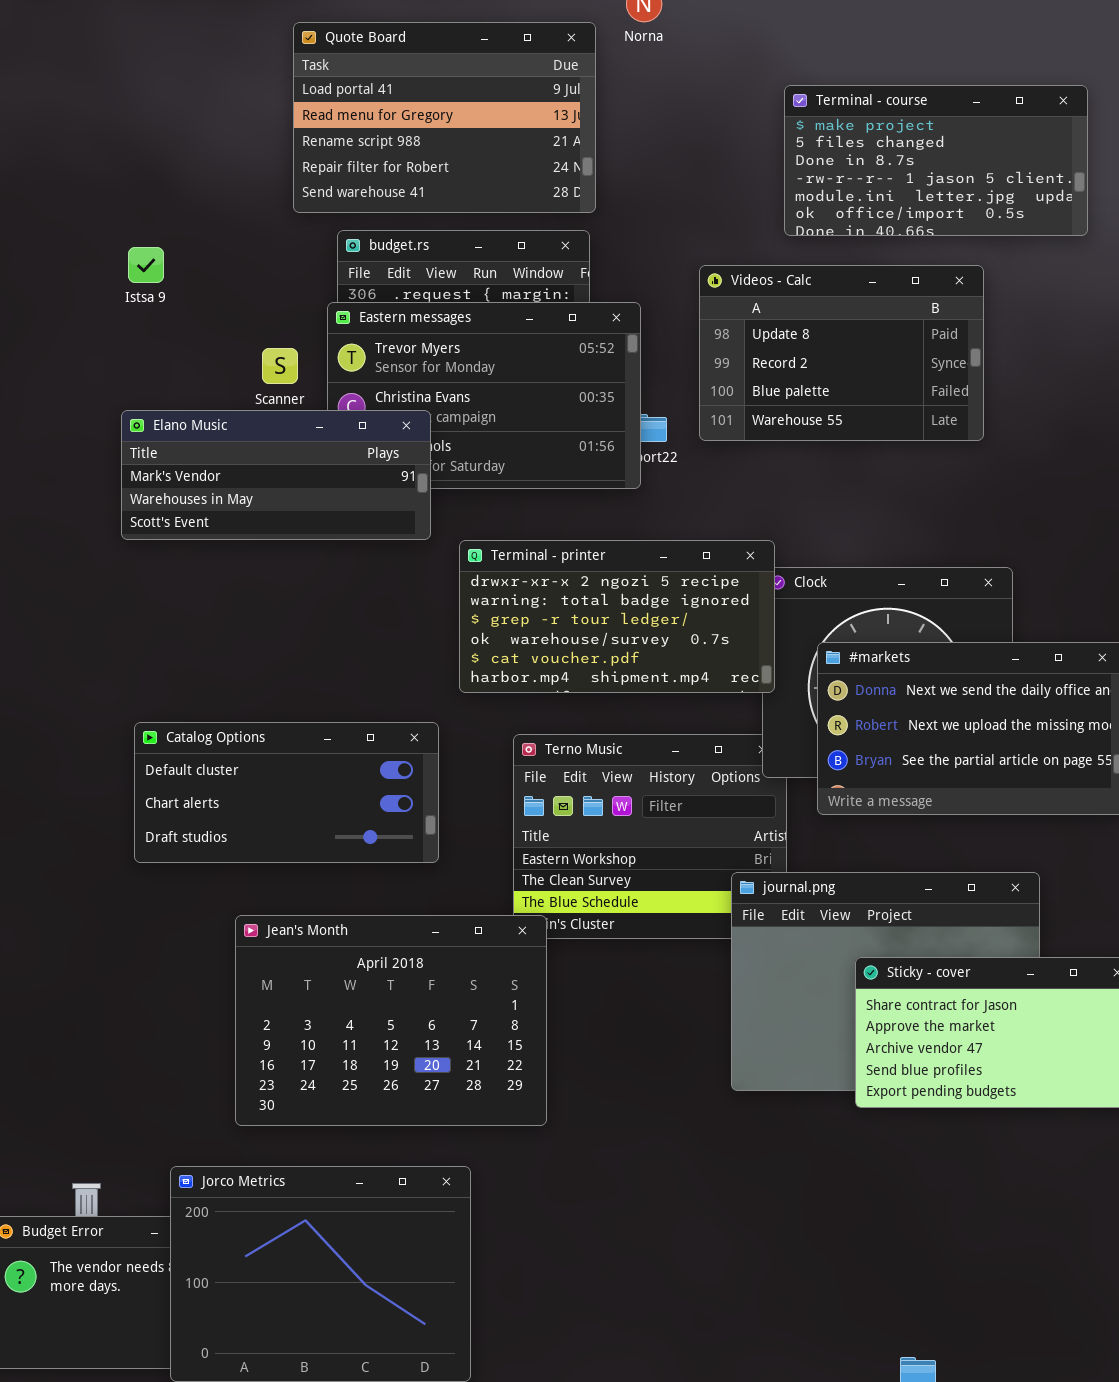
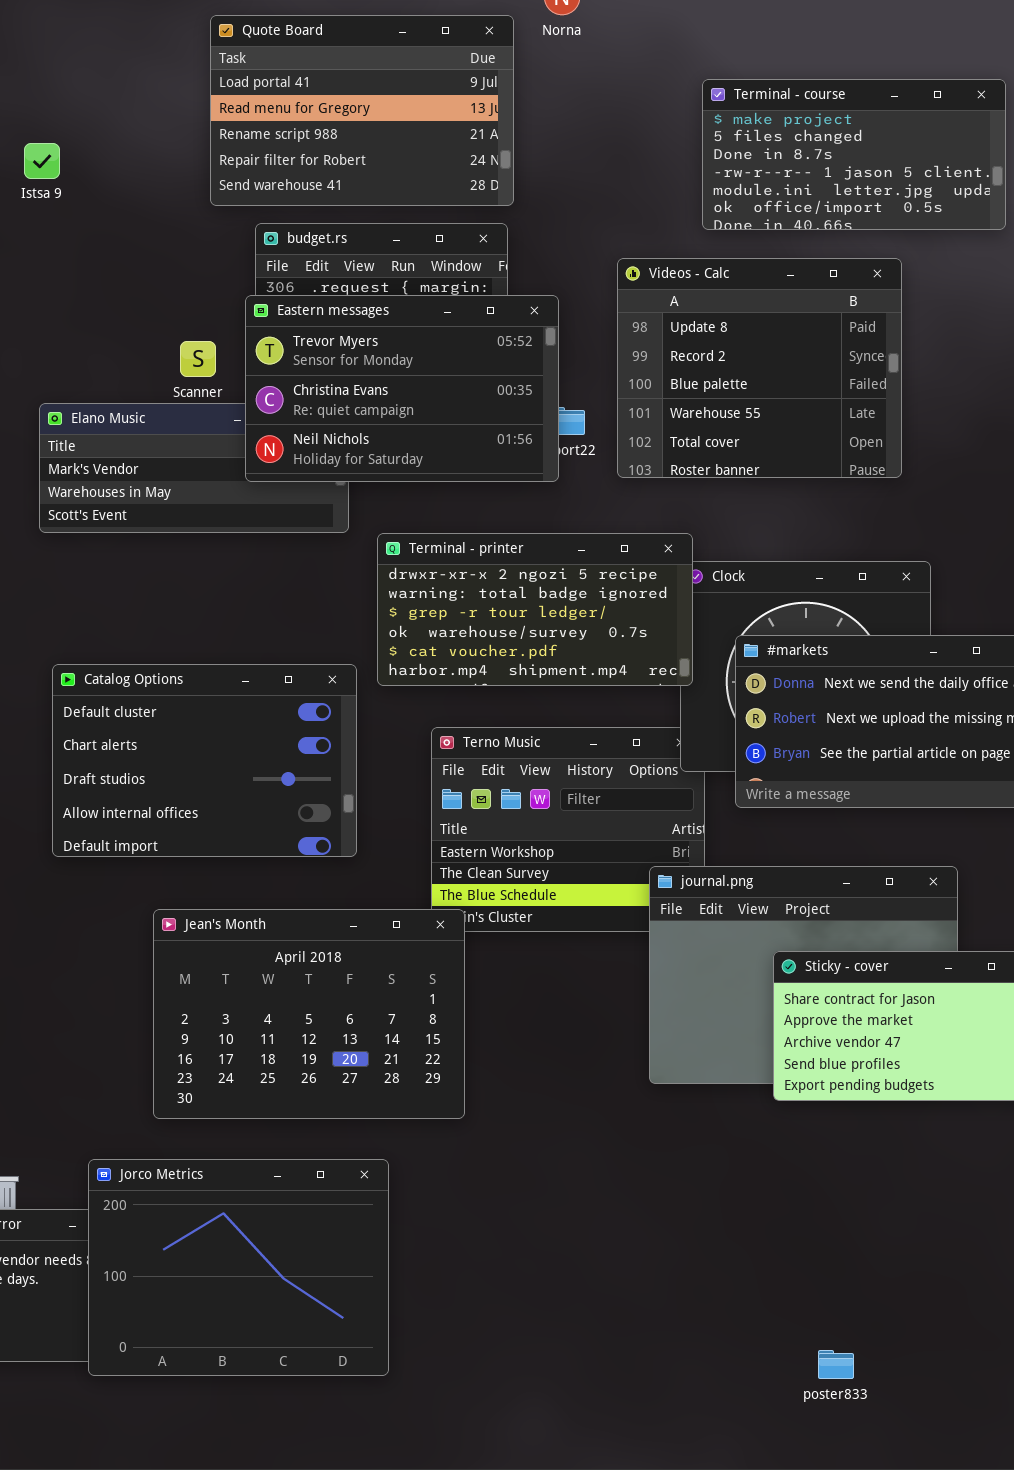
Istsa 9: [128,247,164,283] -> [24,143,60,179], moved
Videos - Calc: [699,265,984,441] -> [617,258,902,478], resized
Eastern messages: [327,302,641,489] -> [245,295,559,482], raised
Catalog Options: [134,722,439,863] -> [52,664,357,857], resized

